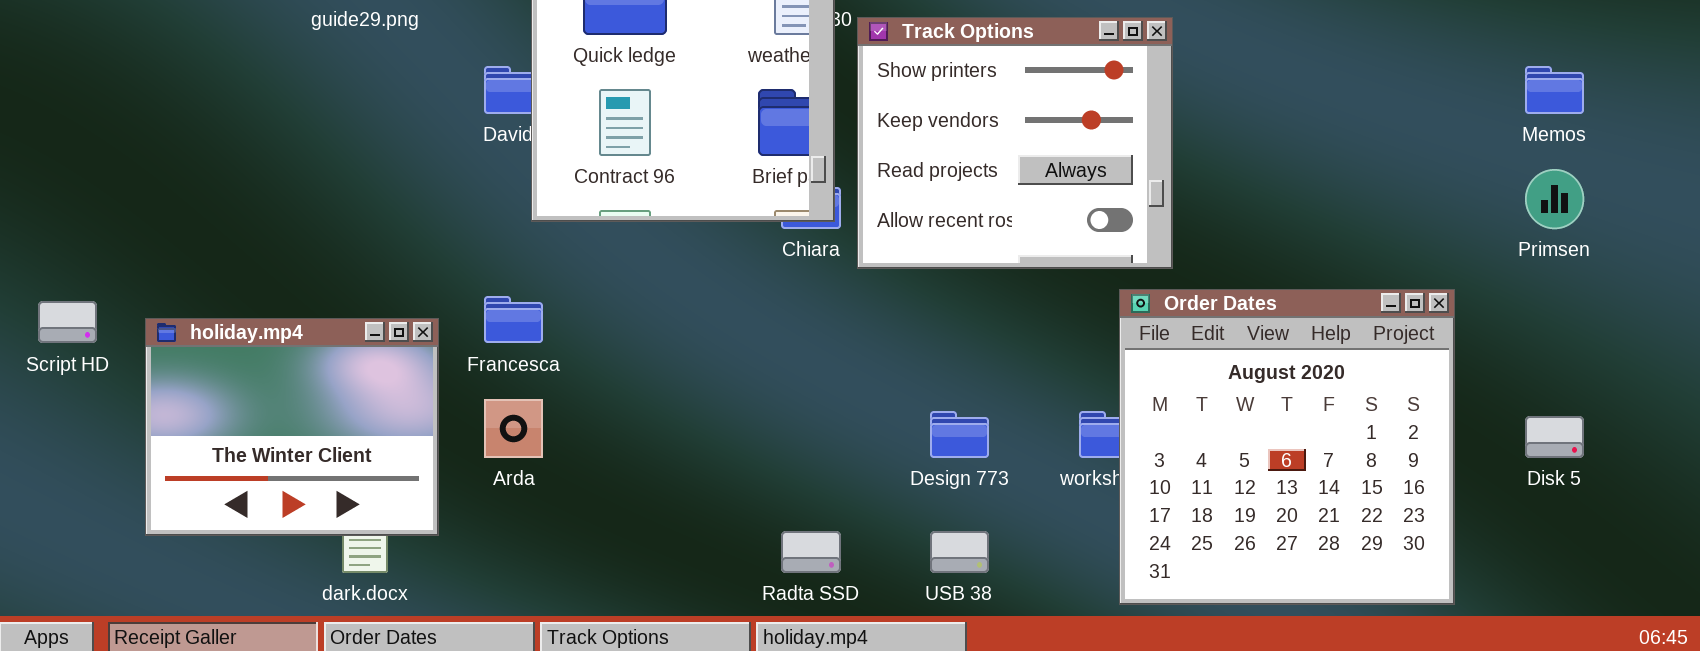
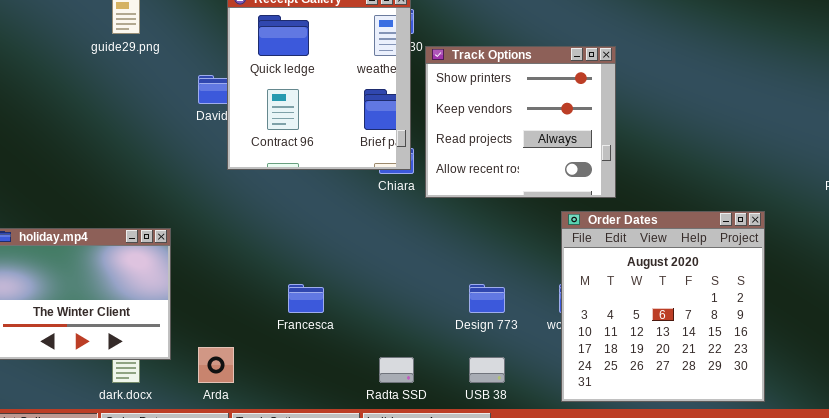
Order Dates: [1119,289,1455,605] -> [561,211,765,402], moved
Francesca: [484,296,543,343] -> [288,284,324,313], moved
Arda: [484,399,543,458] -> [198,347,234,383], moved

